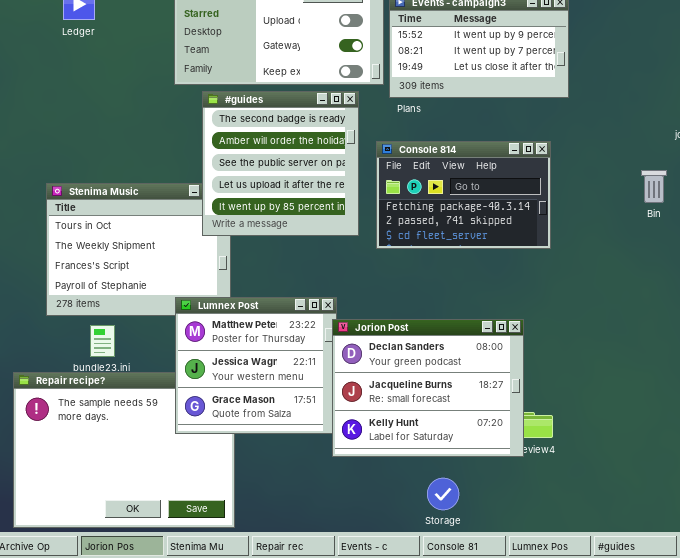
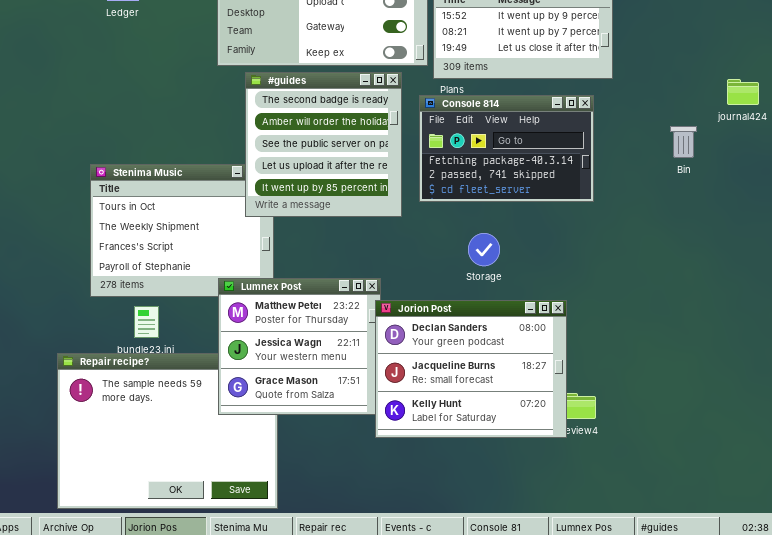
Console 814: [376,141,551,249] -> [419,95,594,202], moved
Bin: [641,170,667,203] -> [670,126,697,158], moved
Storage: [427,478,459,510] -> [468,233,500,266], moved

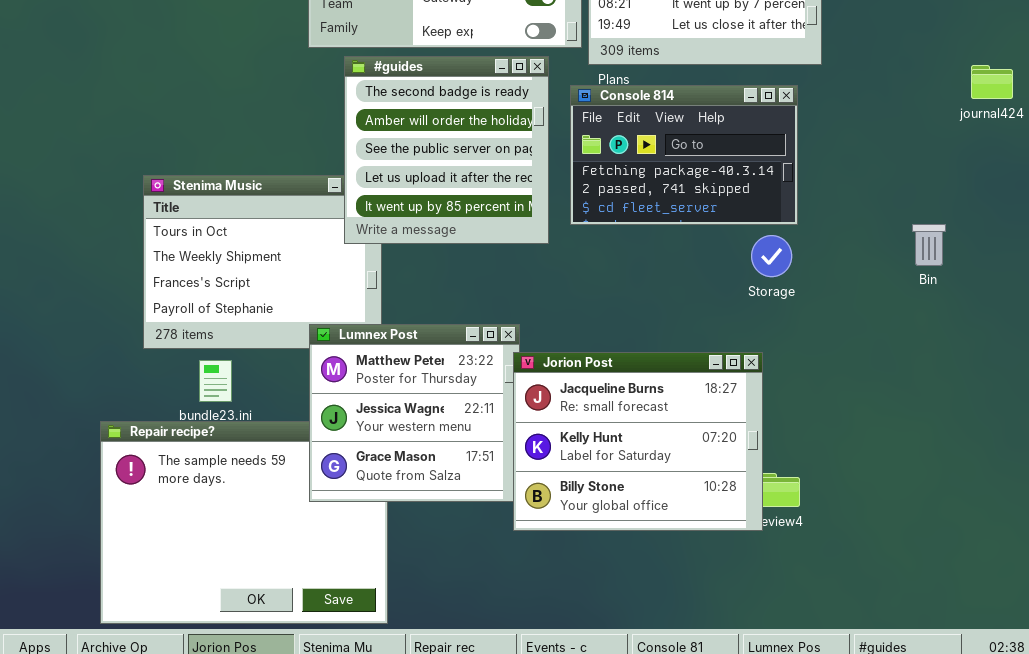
Bin: [670,126,697,158] -> [912,224,946,266], moved
Storage: [468,233,500,266] -> [751,235,792,277], moved
Jorion Post: [375,300,567,438] -> [513,352,763,531], scrolled down 1 row

